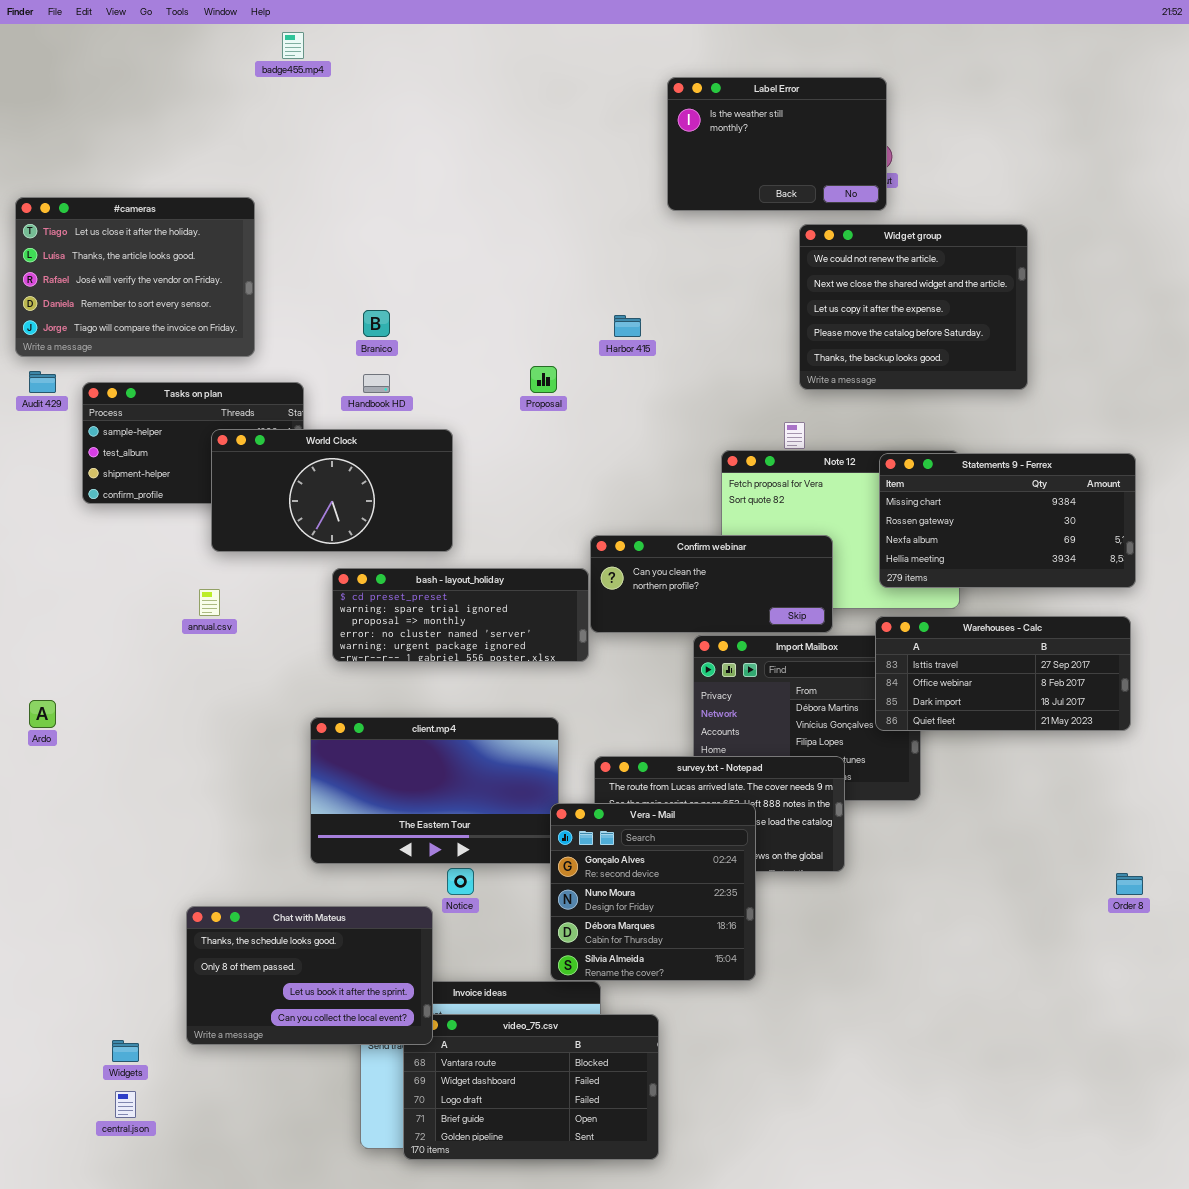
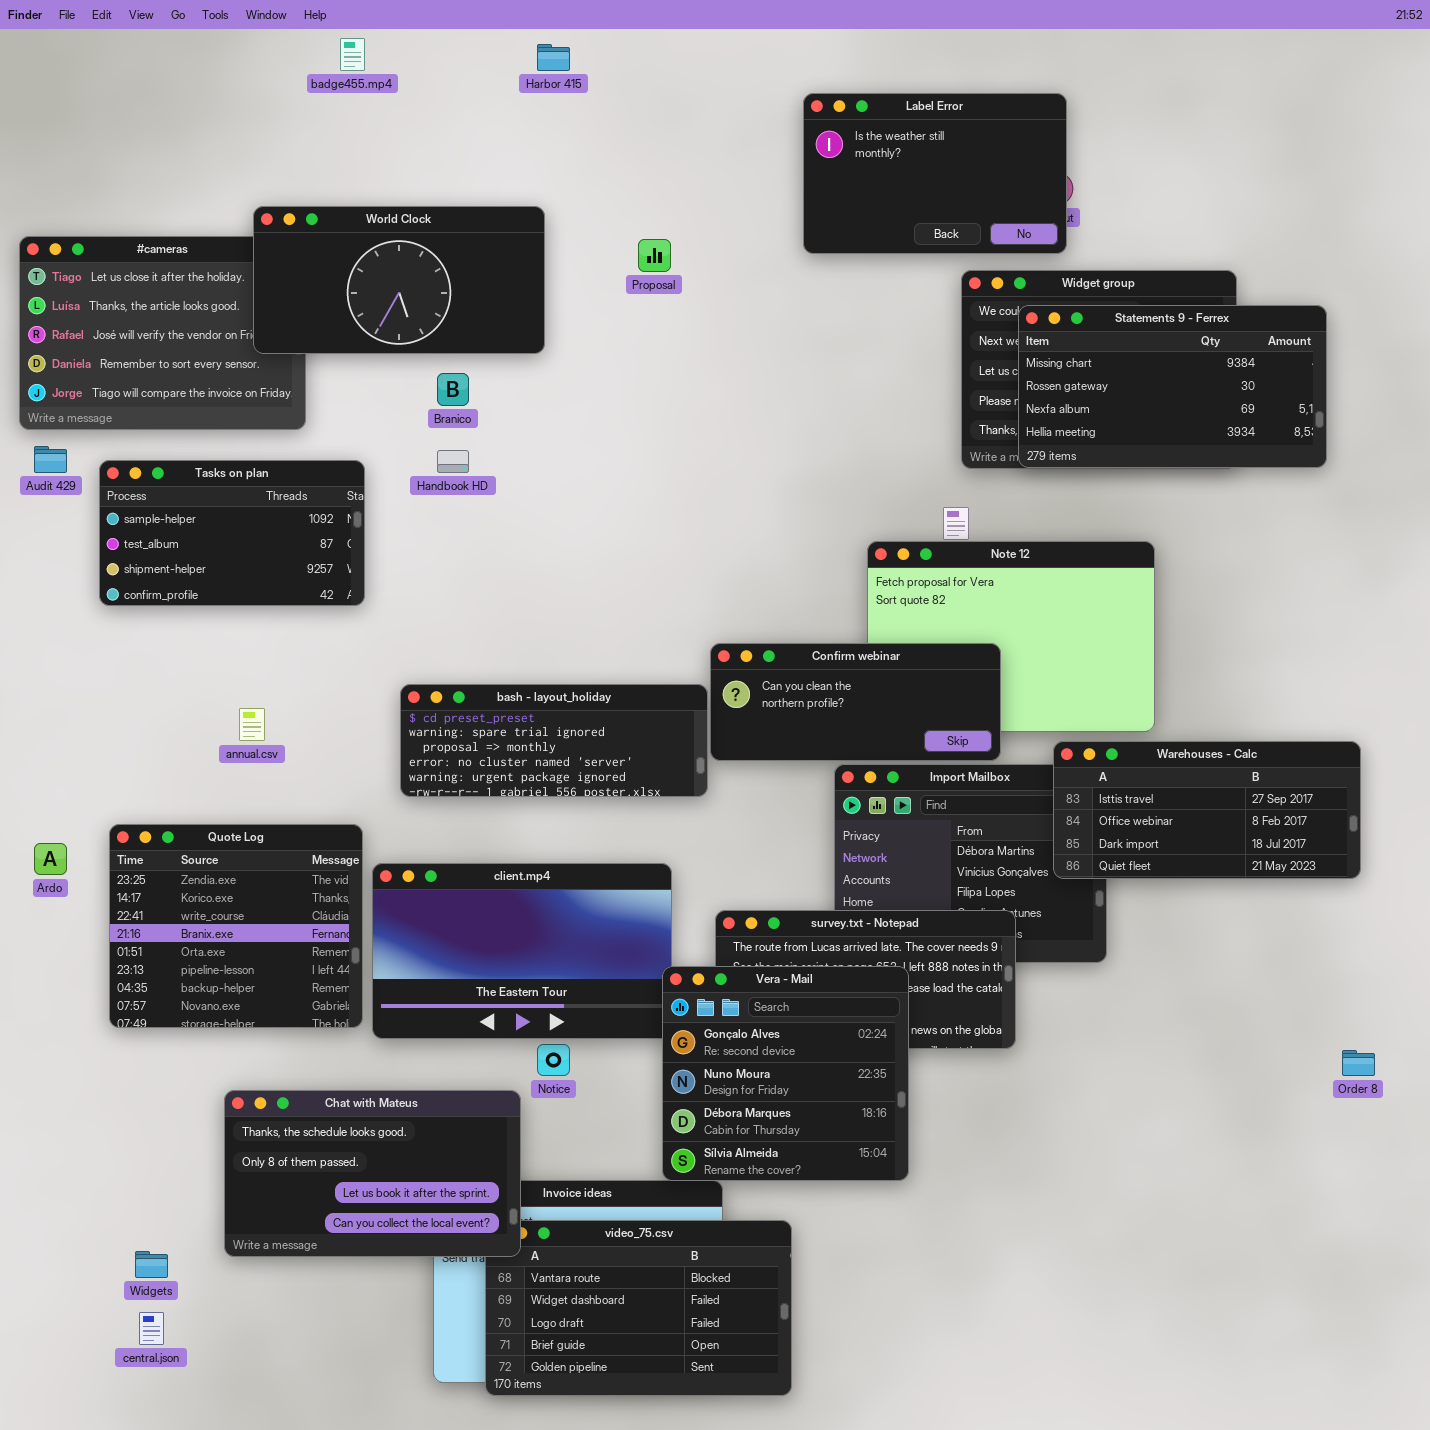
Harbor 415: [614,315,641,337] -> [537,44,570,71], moved
Proposal: [530,366,557,393] -> [638,239,671,272], moved
World Clock: [211,429,453,552] -> [253,206,545,354], moved
Statements 9 - Ferrex: [879,453,1136,588] -> [1018,305,1327,468], moved
Quote Log: none -> [109,824,363,1028], opened

